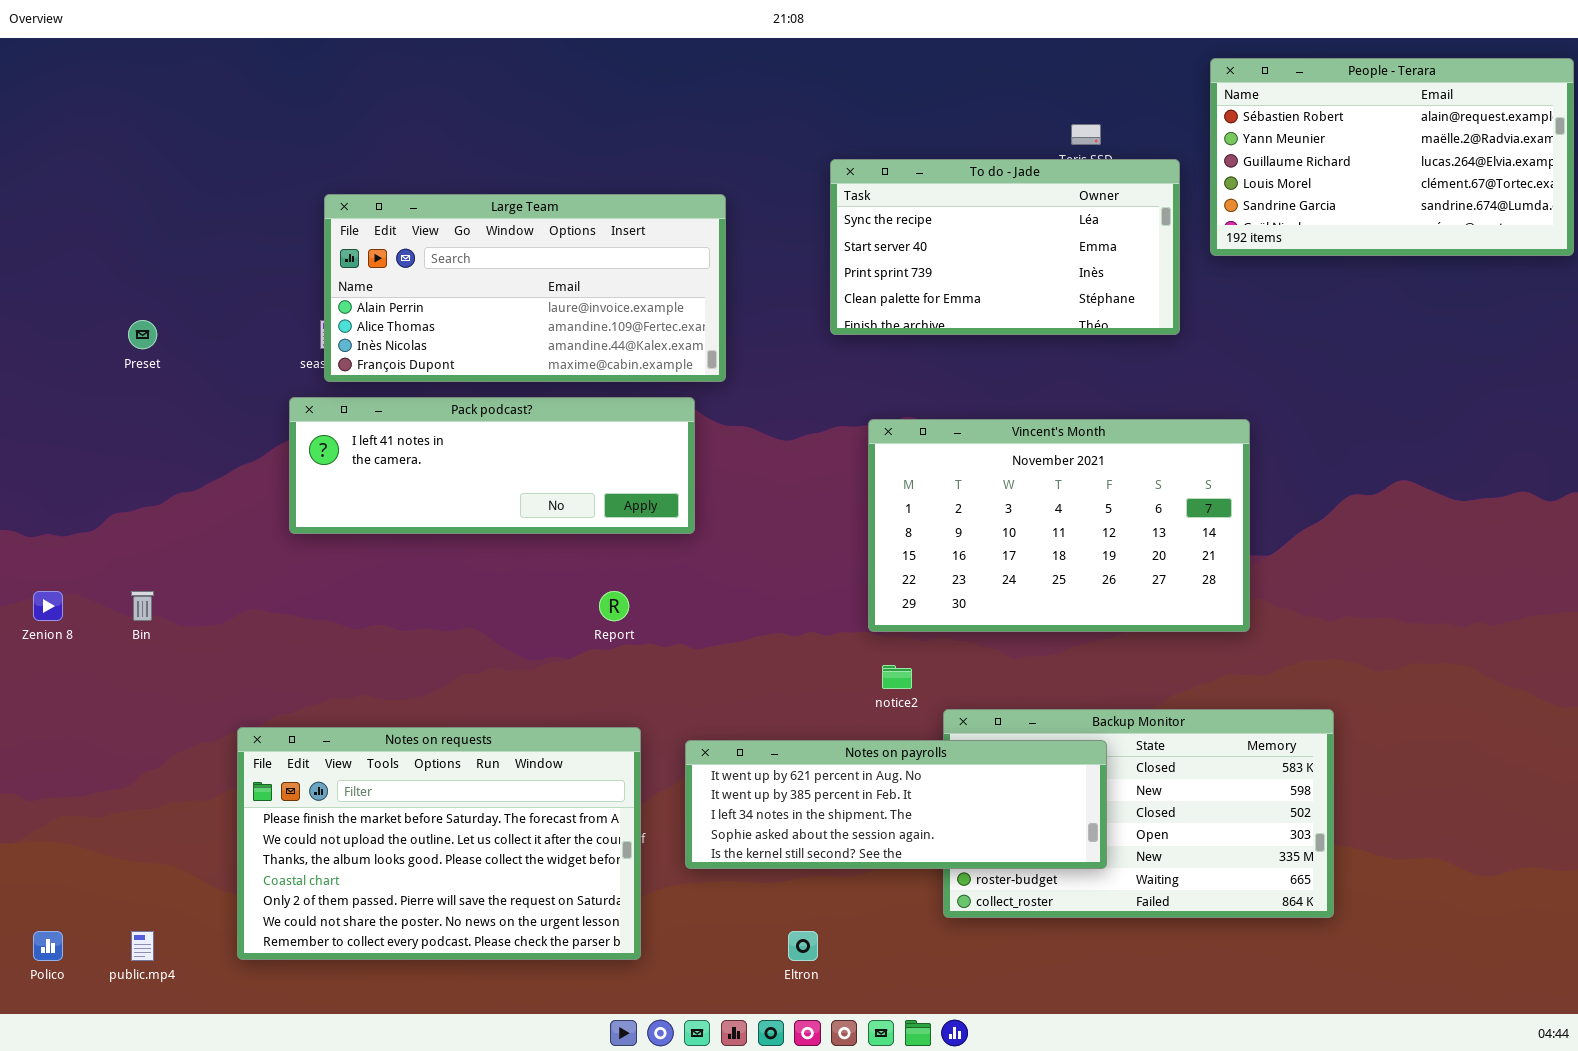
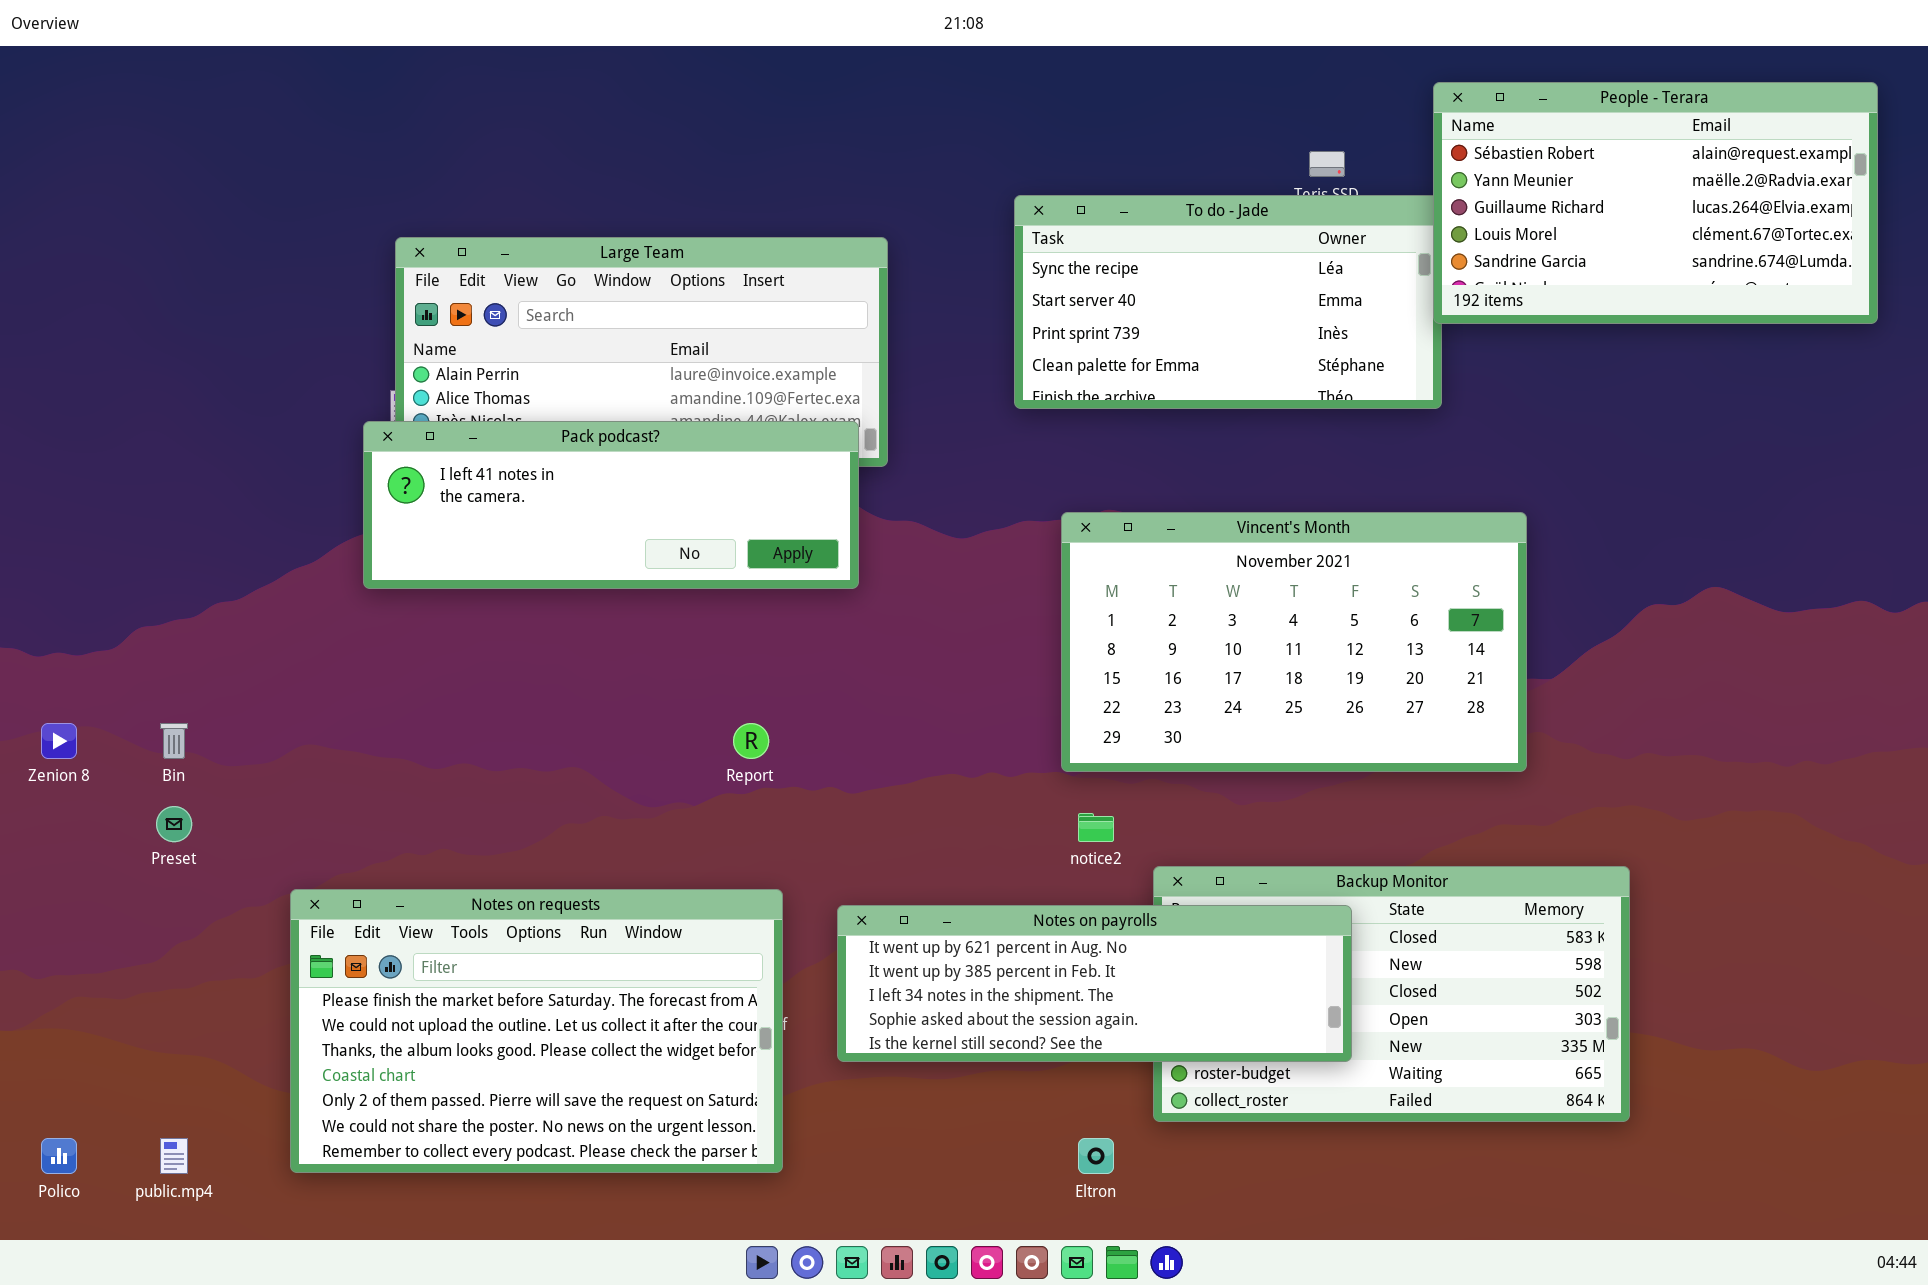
People - Terara: [1210,58,1574,256] -> [1433,82,1878,324], moved
Preset: [128,320,157,349] -> [156,806,192,842], moved
Pack podcast?: [289,397,695,534] -> [363,421,859,589], moved
Eltron: [788,931,818,961] -> [1078,1138,1114,1174], moved

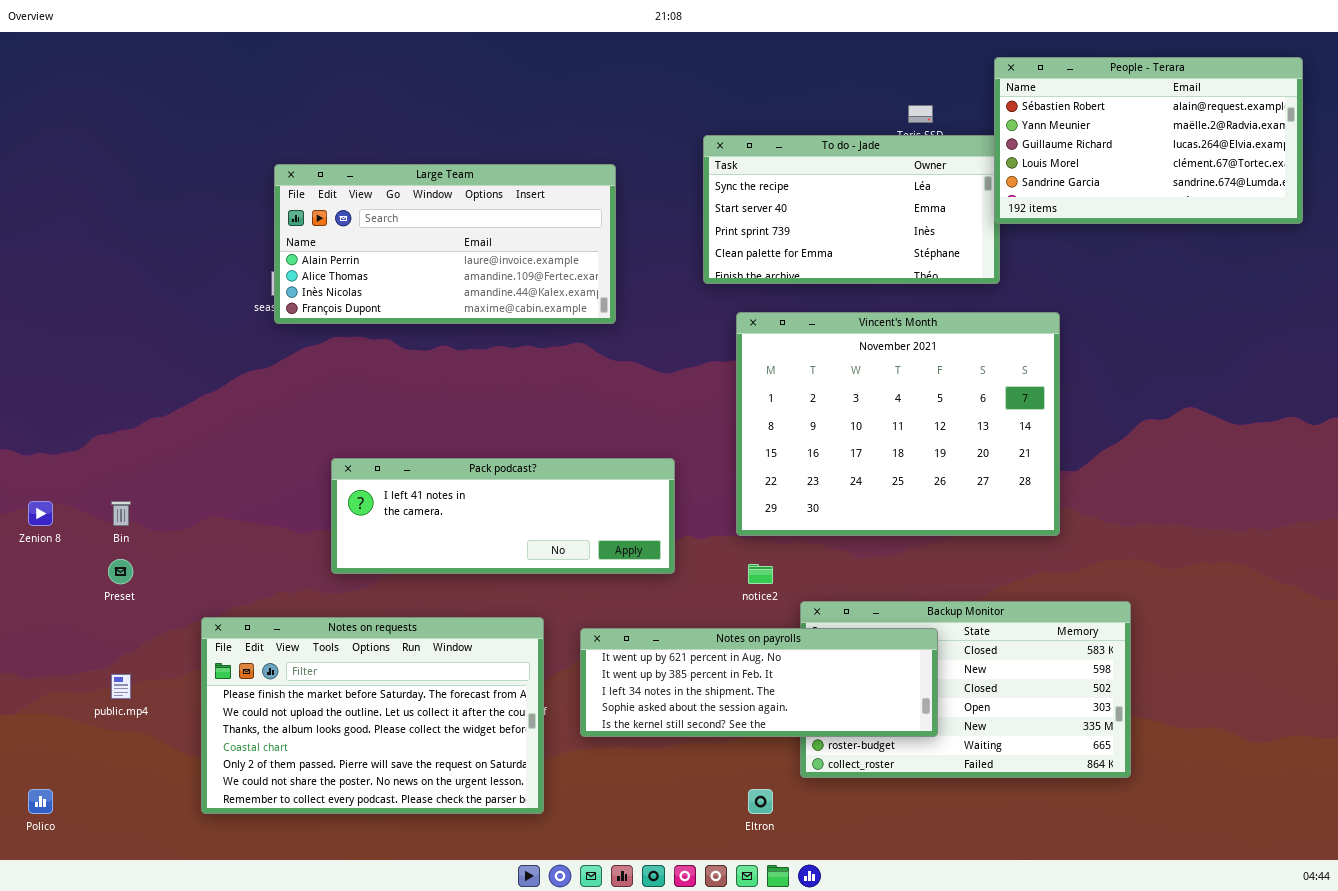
Pack podcast?: [363,421,859,589] -> [331,458,675,574], moved
Vincent's Month: [1061,512,1527,772] -> [736,312,1060,536], resized
public.mp4: [160,1138,188,1174] -> [111,674,131,699], moved

